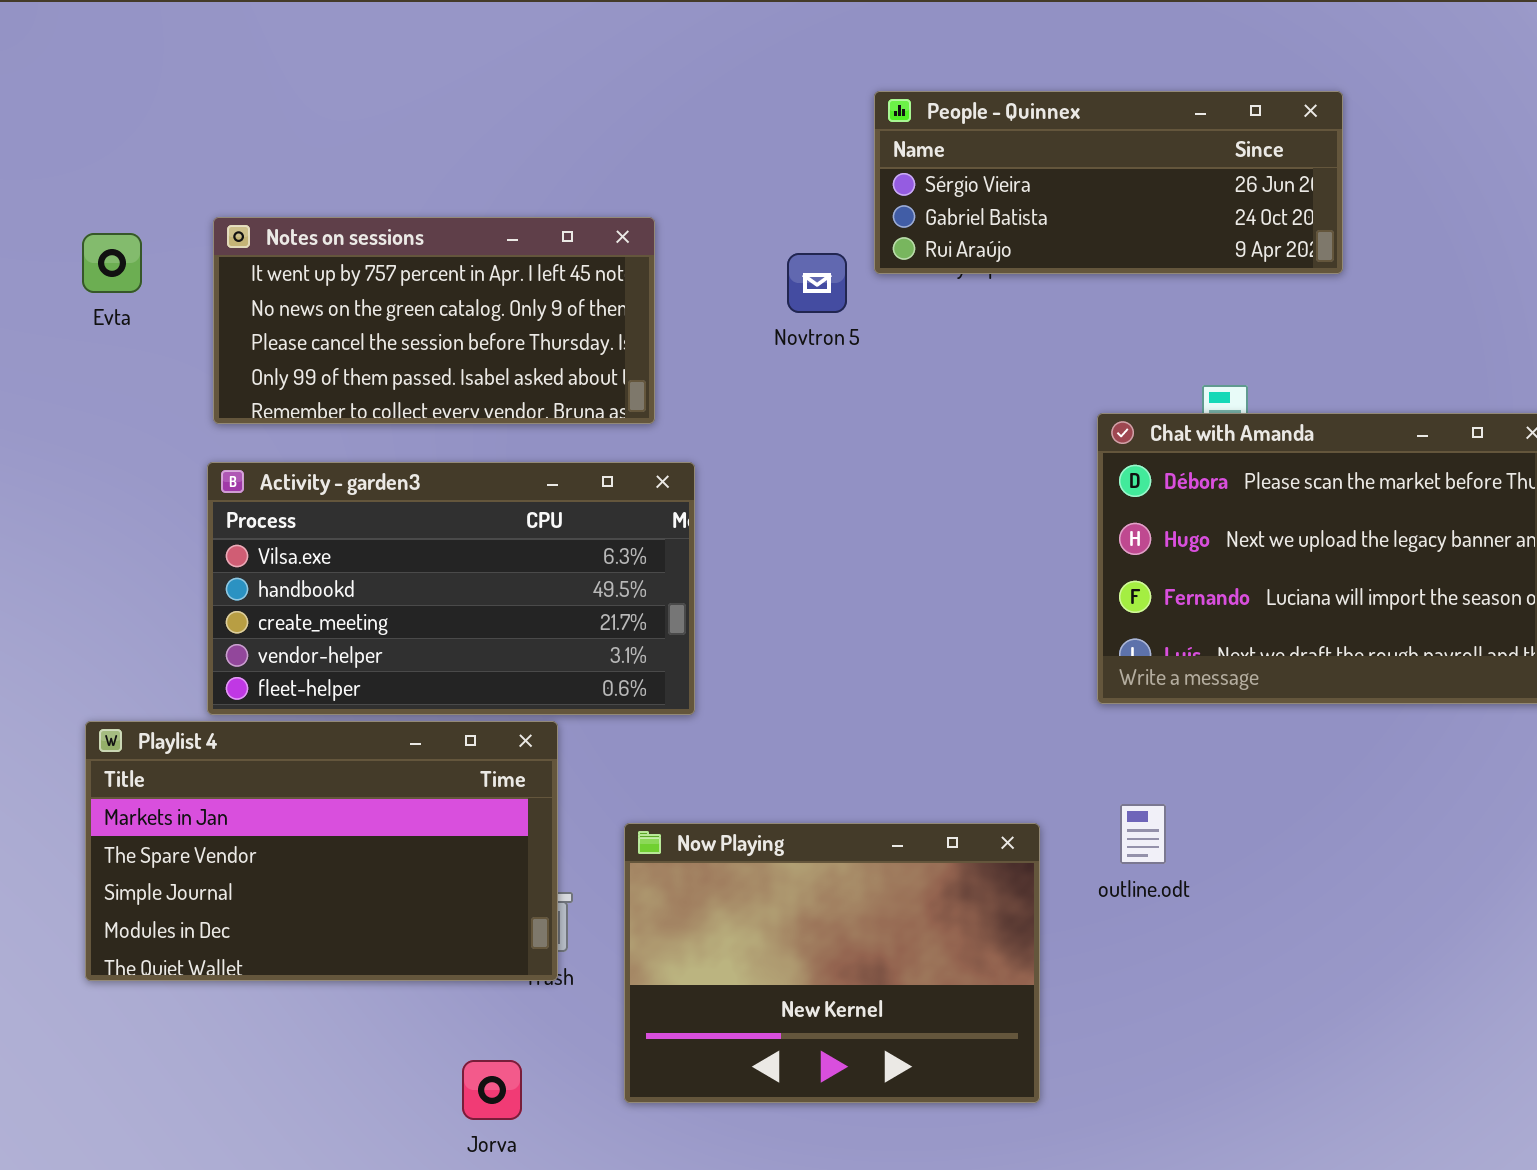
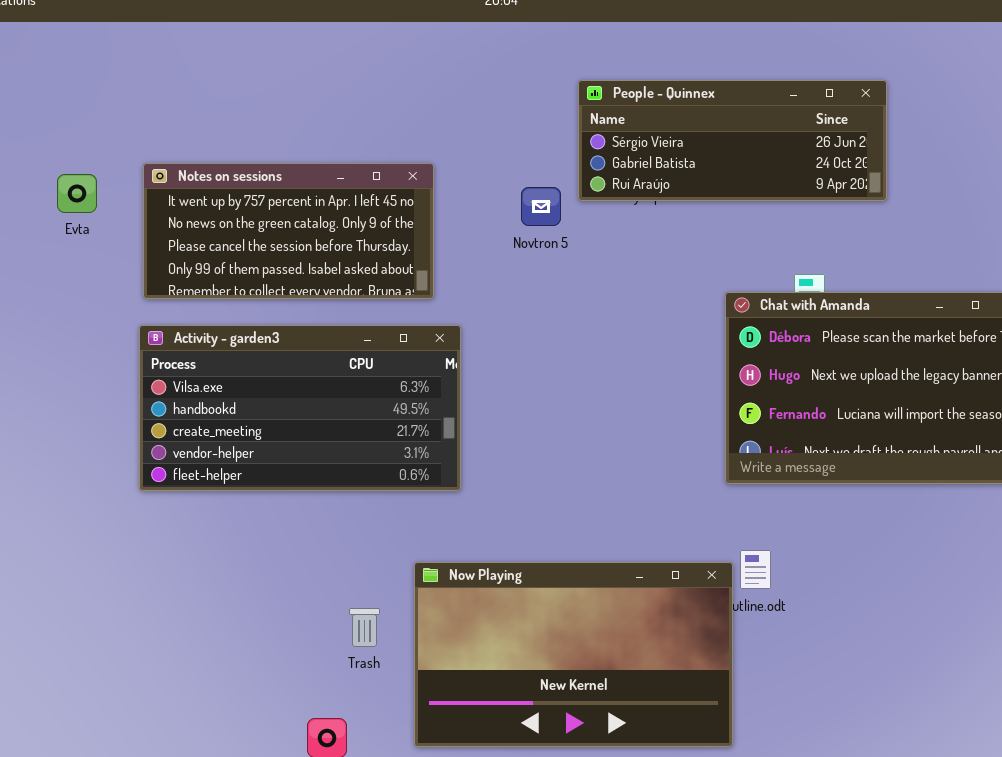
Playlist 4: [85,721,558,981] -> none, closed
Now Playing: [624,823,1040,1103] -> [414,562,733,747], resized

